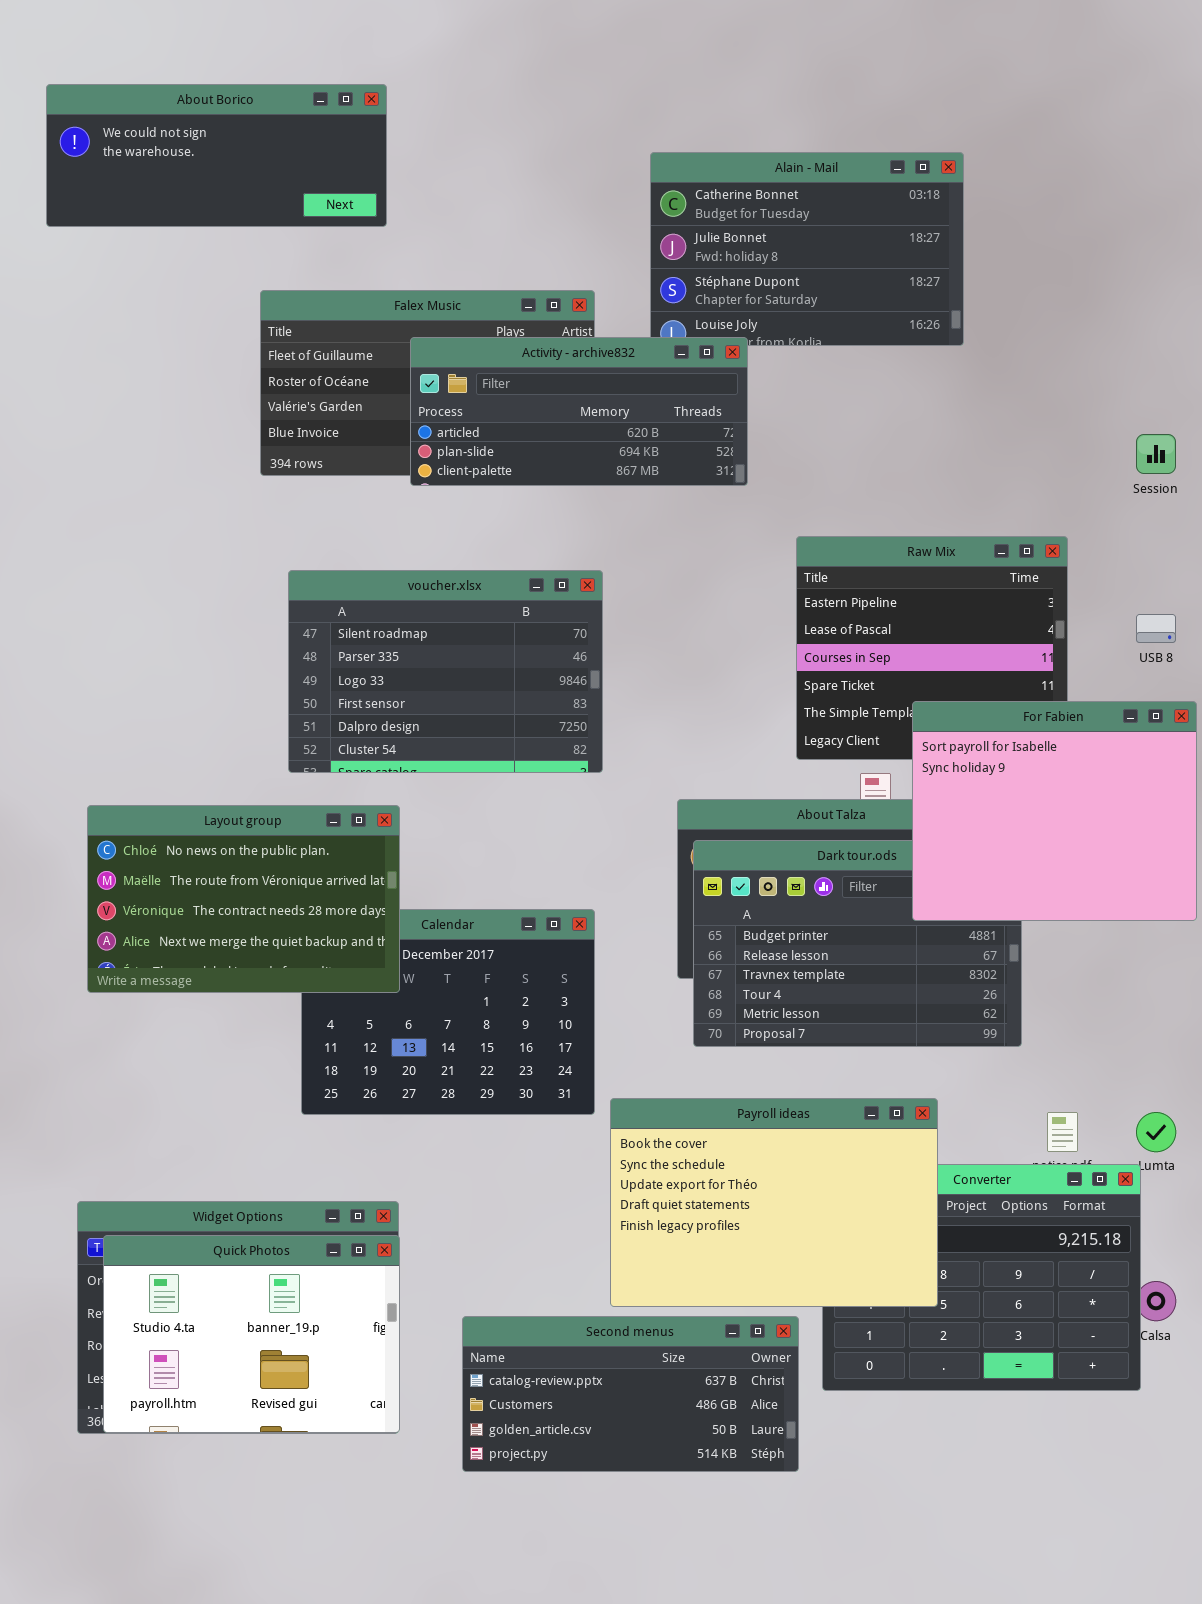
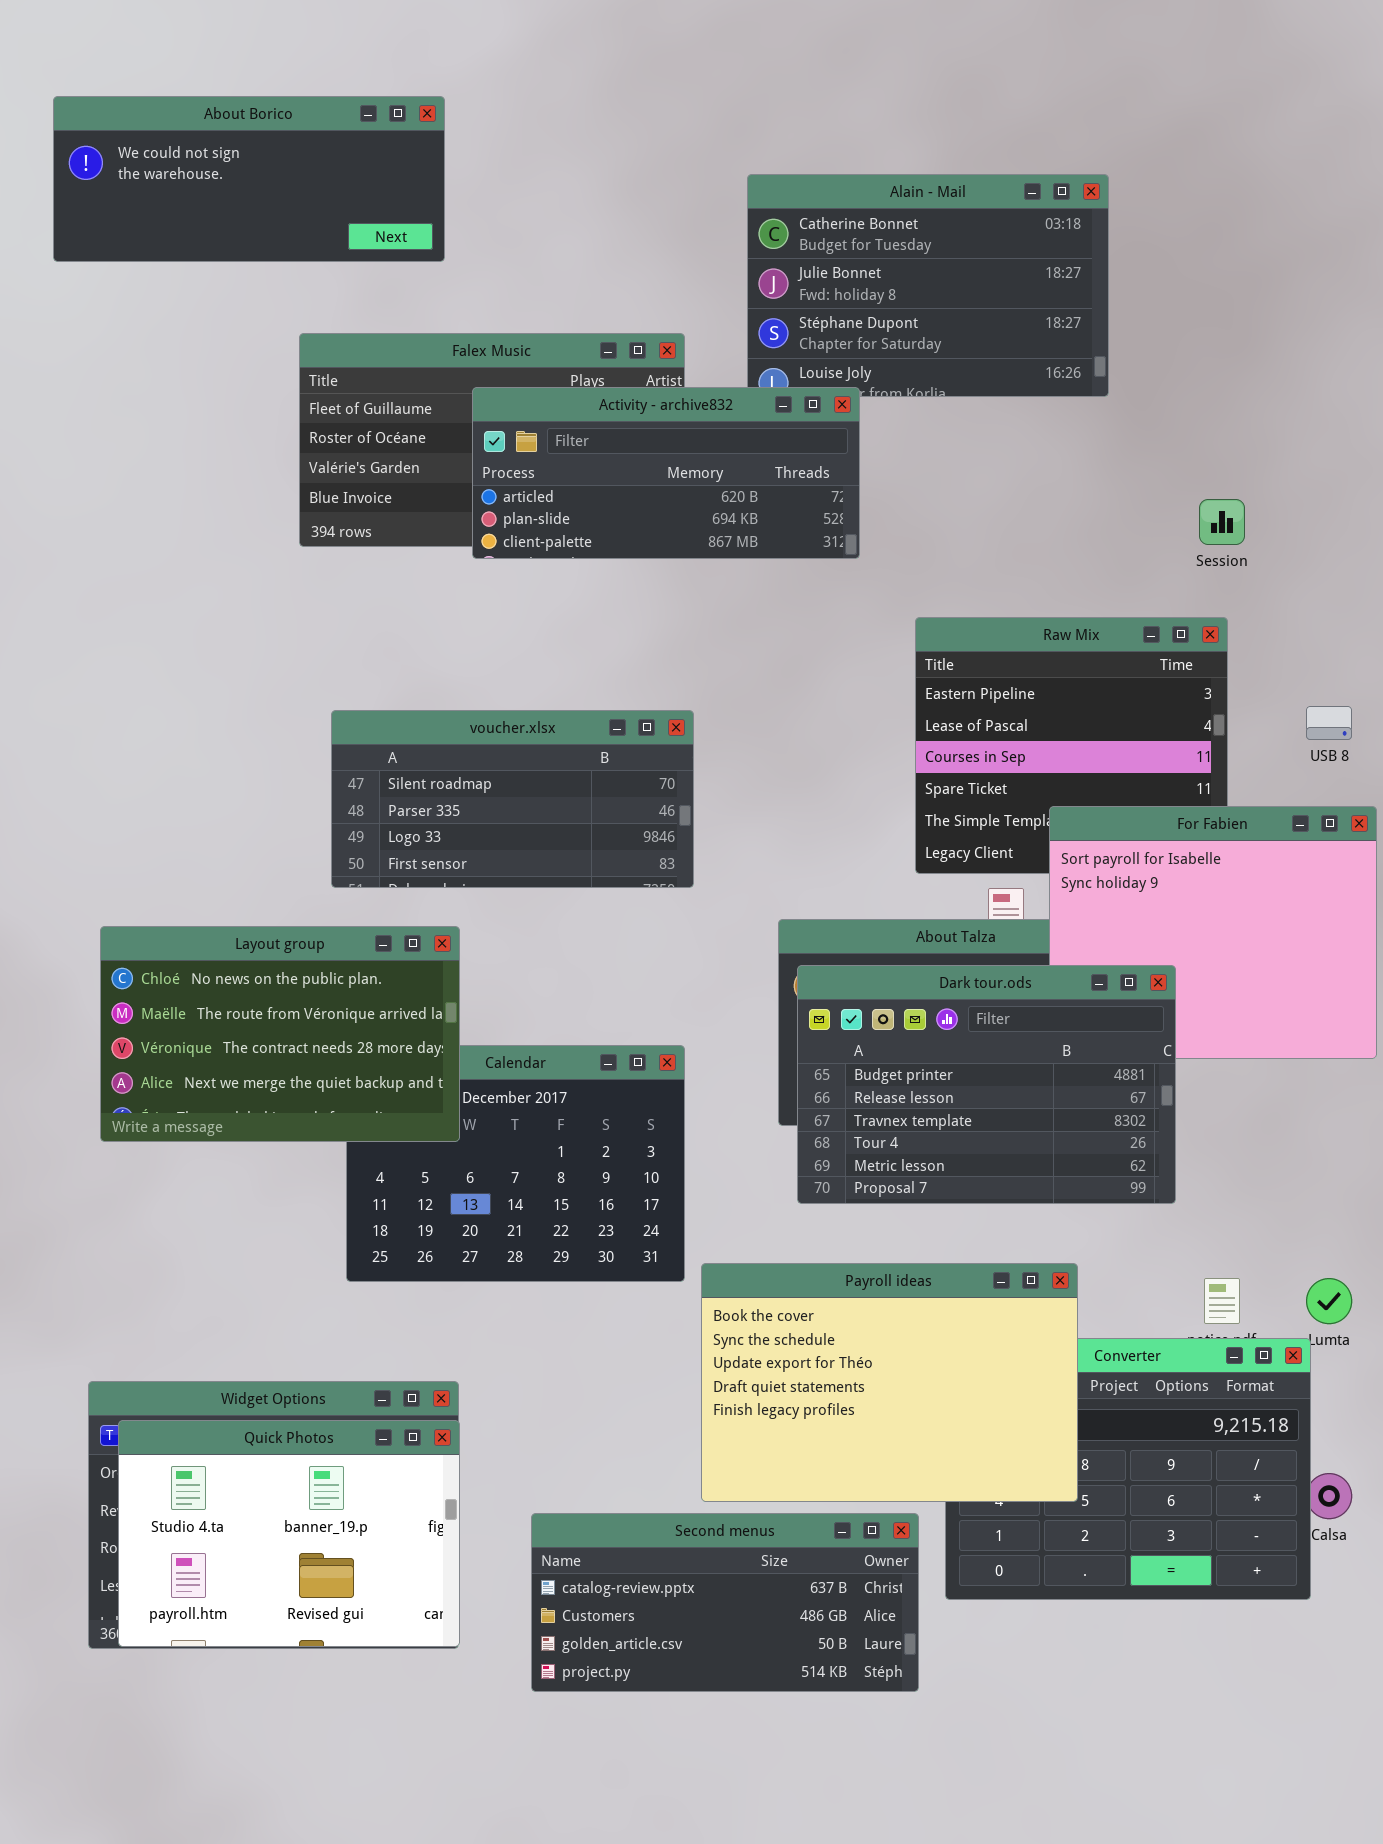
Session: [1136,434,1176,474] -> [1199,499,1245,545], moved
voucher.xlsx: [288,570,603,773] -> [331,710,694,888], resized
Dark tour.ods: [693,840,1022,1047] -> [797,965,1176,1204], raised

